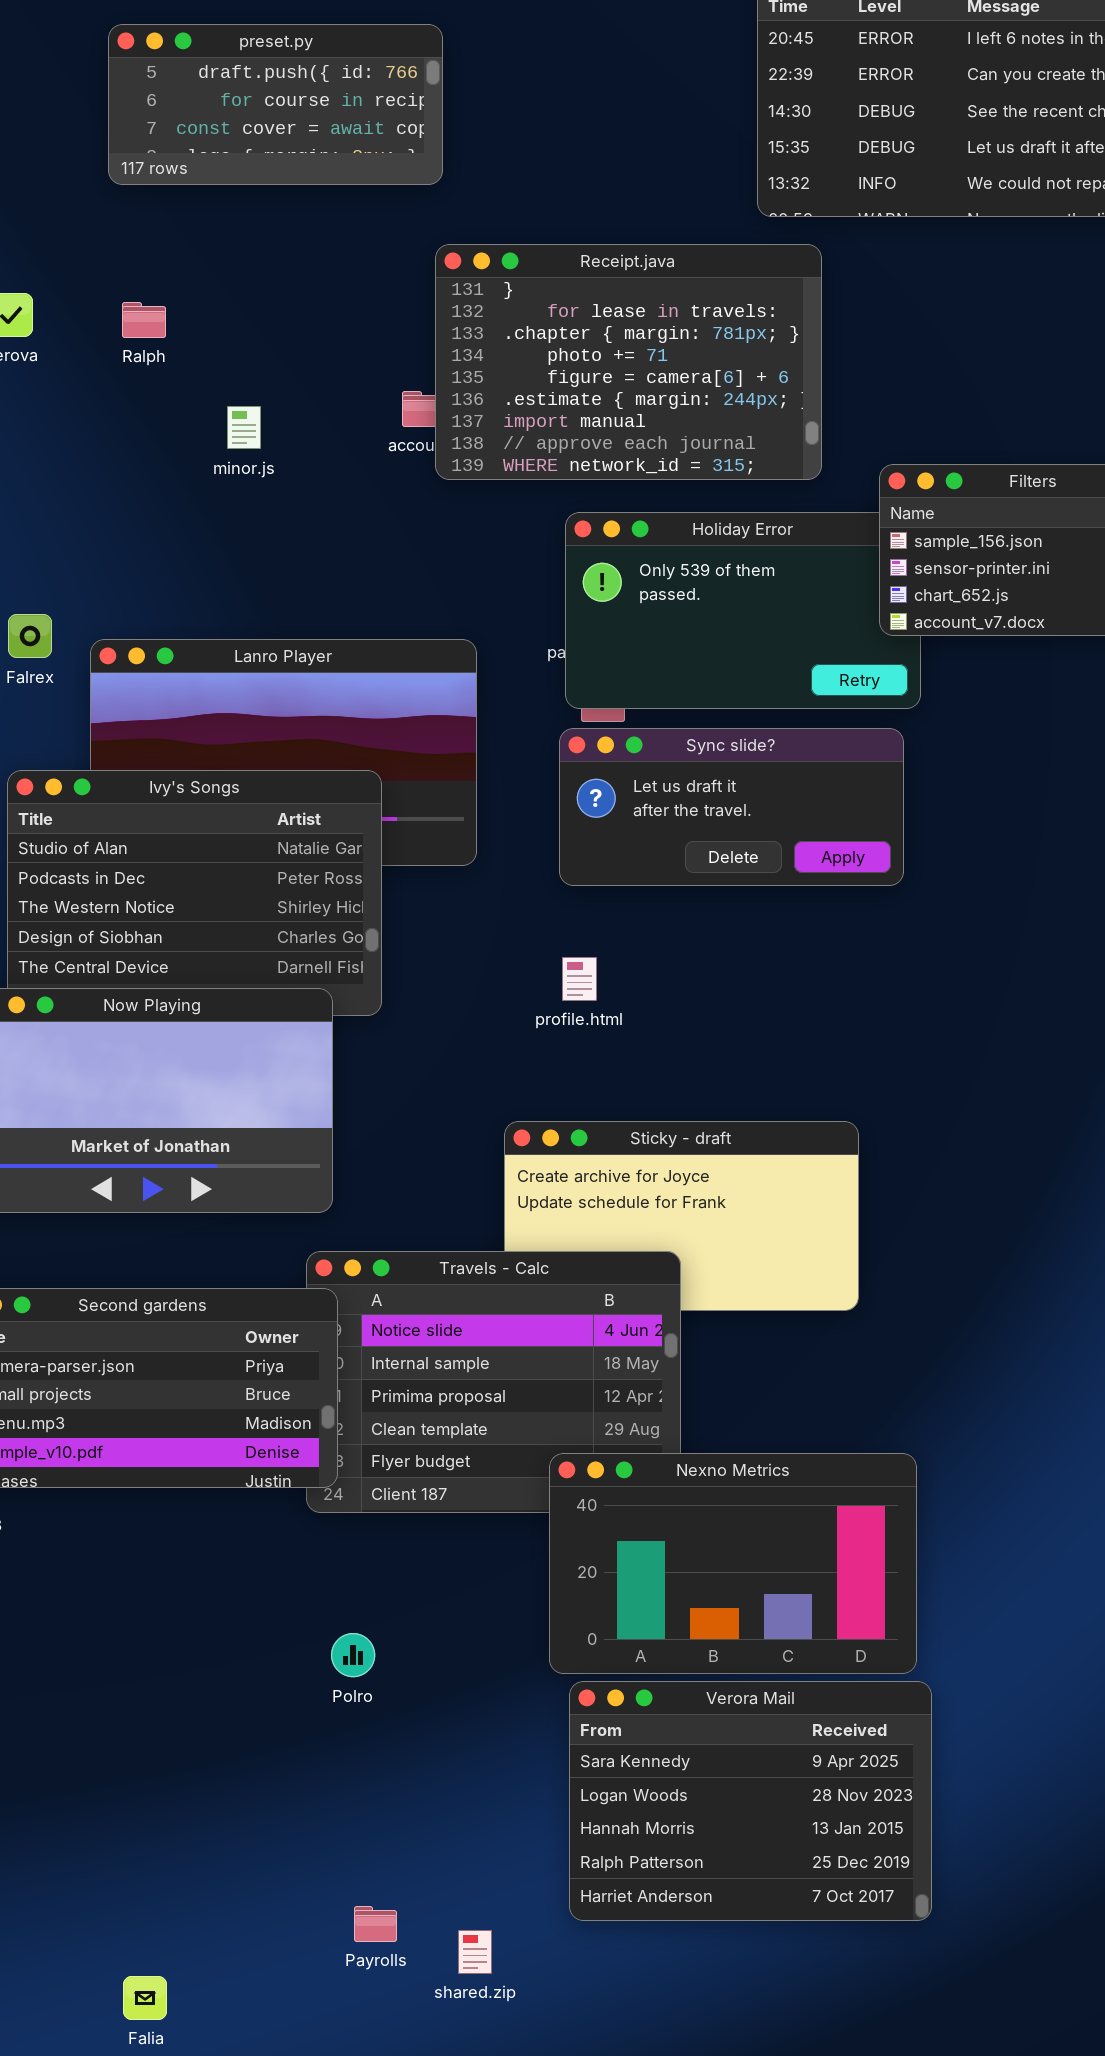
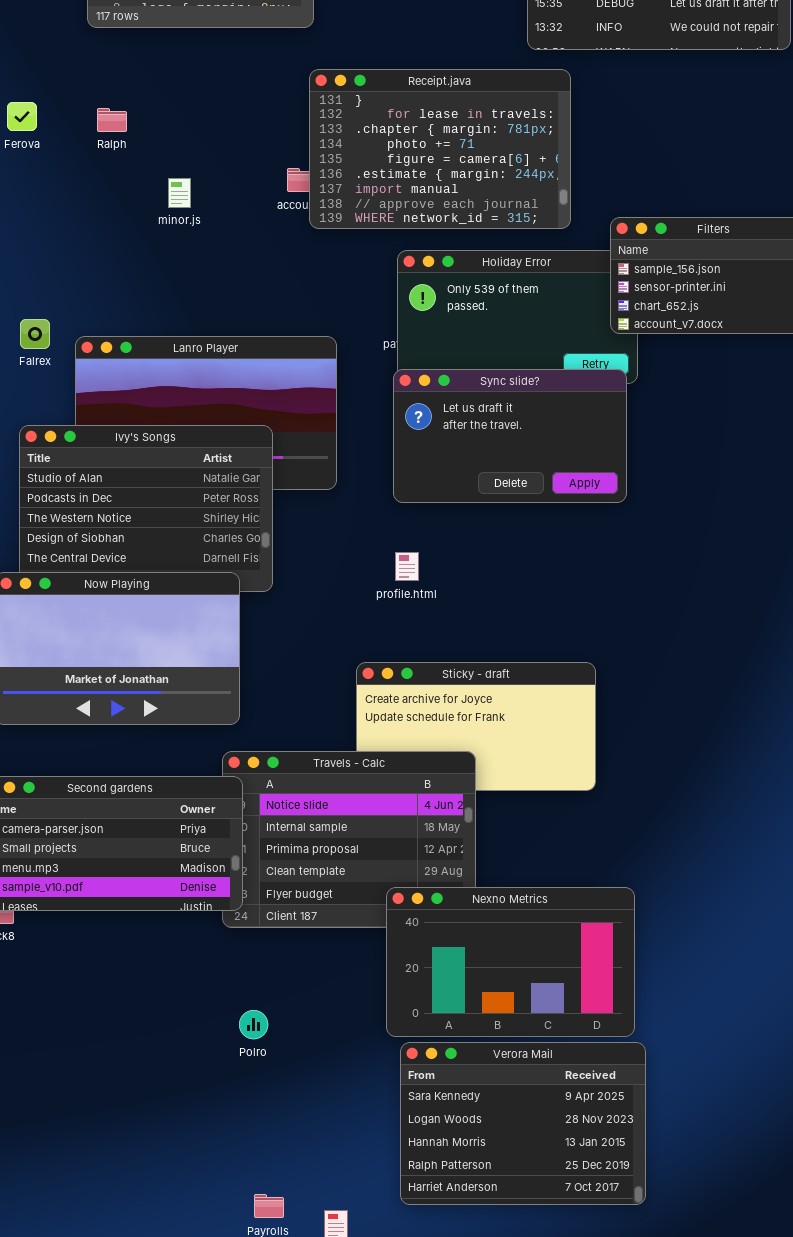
Sync slide?: [559,728,904,886] -> [393,369,627,503], resized

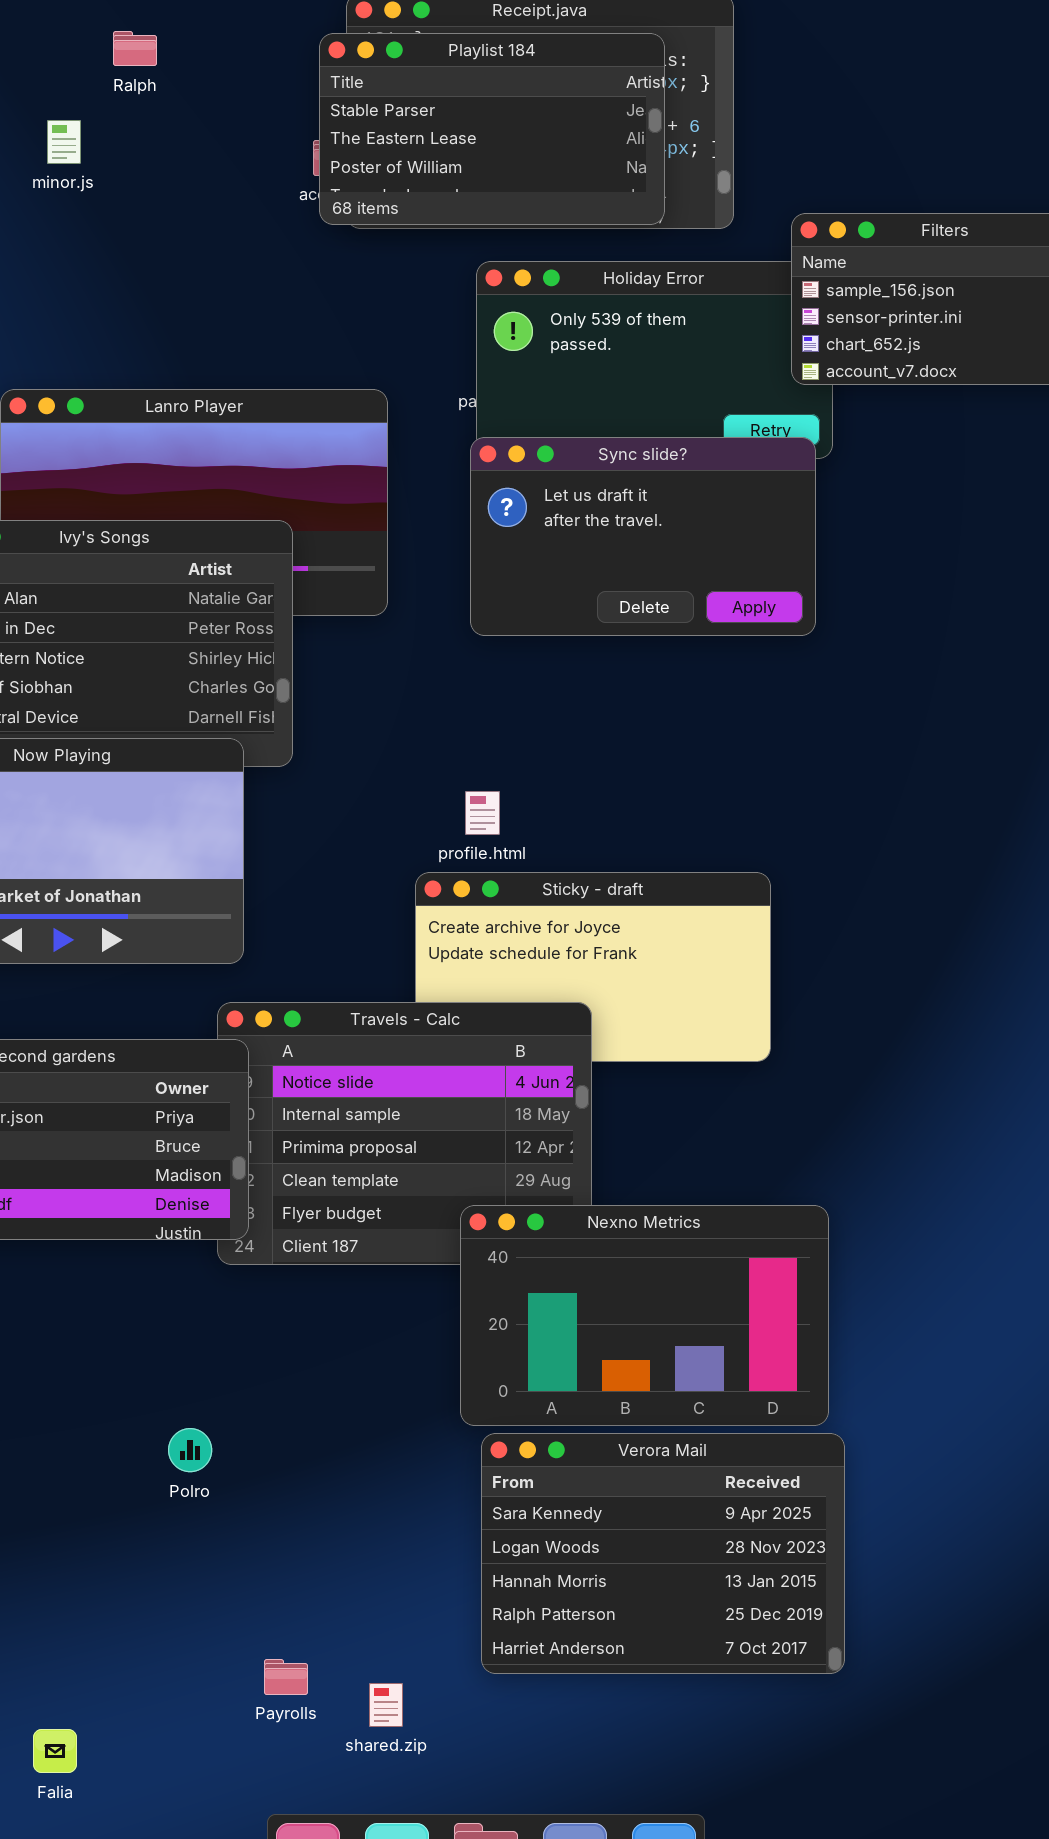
Playlist 184: none -> [319,33,665,225], opened
Ralph: [97,108,127,132] -> [113,31,157,66], moved
minor.js: [168,178,191,208] -> [47,120,81,164], moved
profile.html: [395,552,419,581] -> [465,791,500,835], moved
Polro: [239,1010,268,1039] -> [168,1428,212,1472], moved

